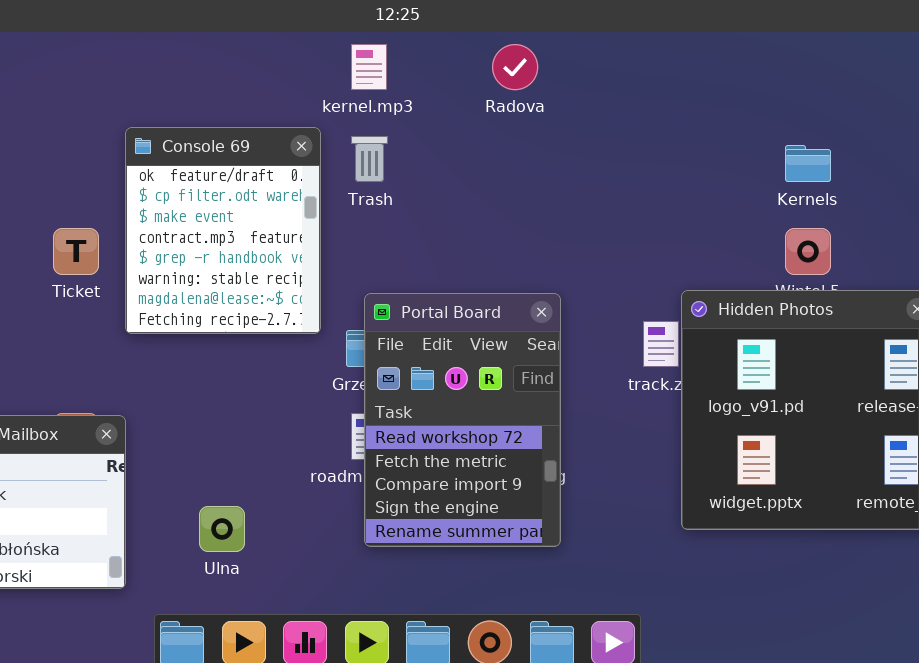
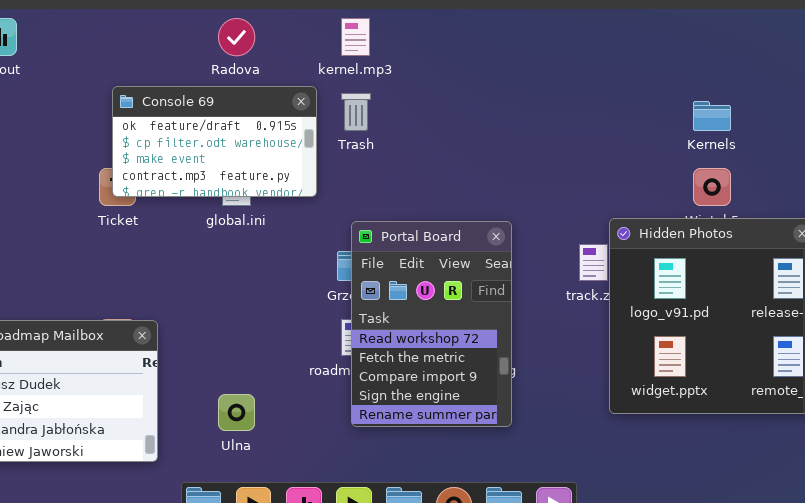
Radova: [492,44,538,90] -> [218,18,255,56], moved
Console 69: [125,127,321,334] -> [112,86,317,197], resized

